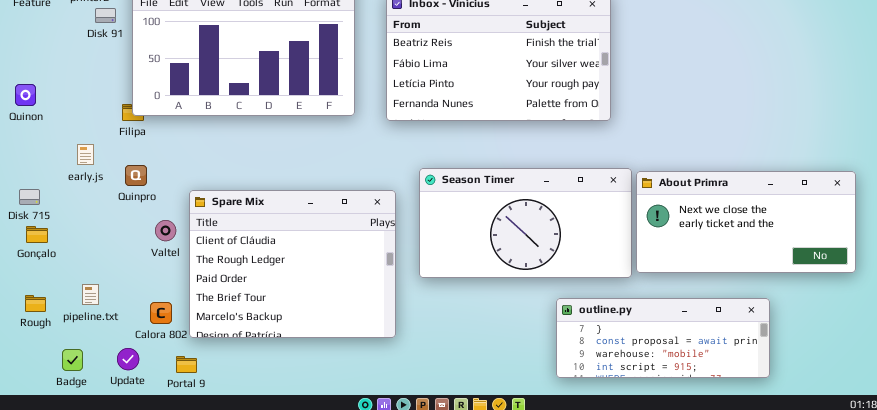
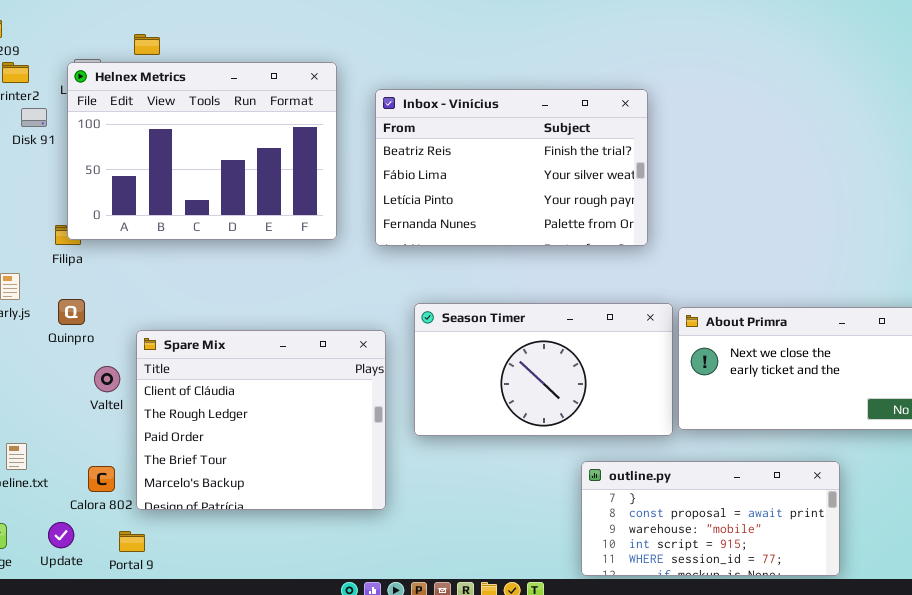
outline.py: [556,298,770,378] -> [581,461,840,576], resized

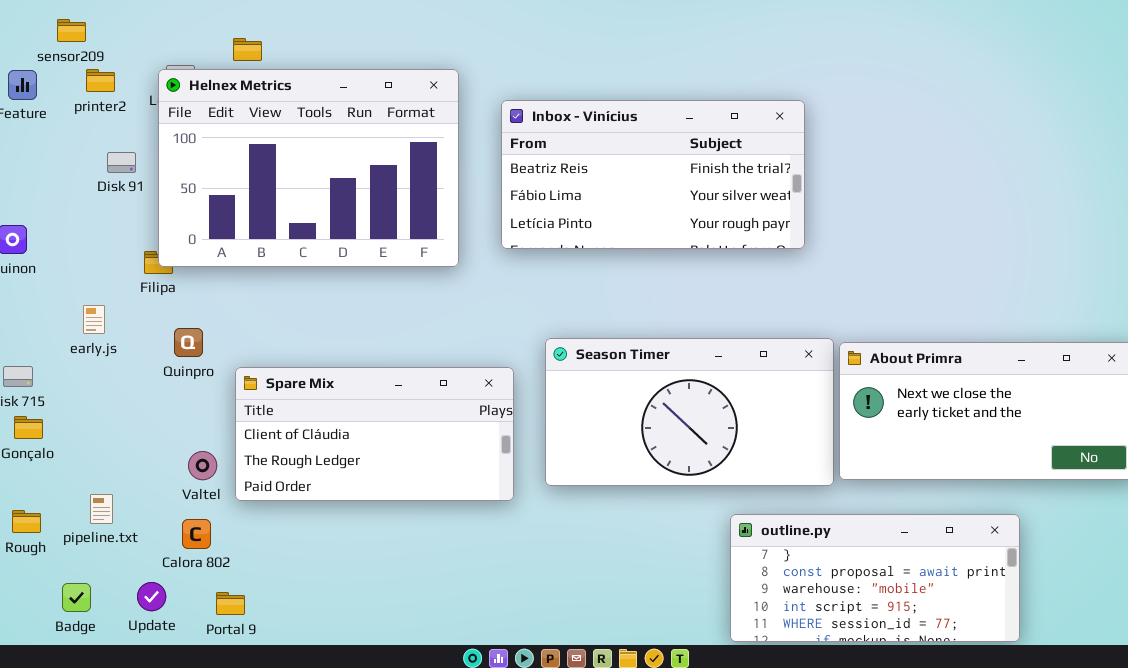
Inbox - Vinícius: [375,89,648,246] -> [501,100,805,249], resized
Disk 91: [21,108,47,127] -> [107,152,136,173], moved
Quinpro: [58,299,85,325] -> [174,328,203,357], moved
Spare Mix: [136,330,386,510] -> [235,367,514,501], resized
Valtel: [94,366,120,392] -> [188,451,217,480], moved

